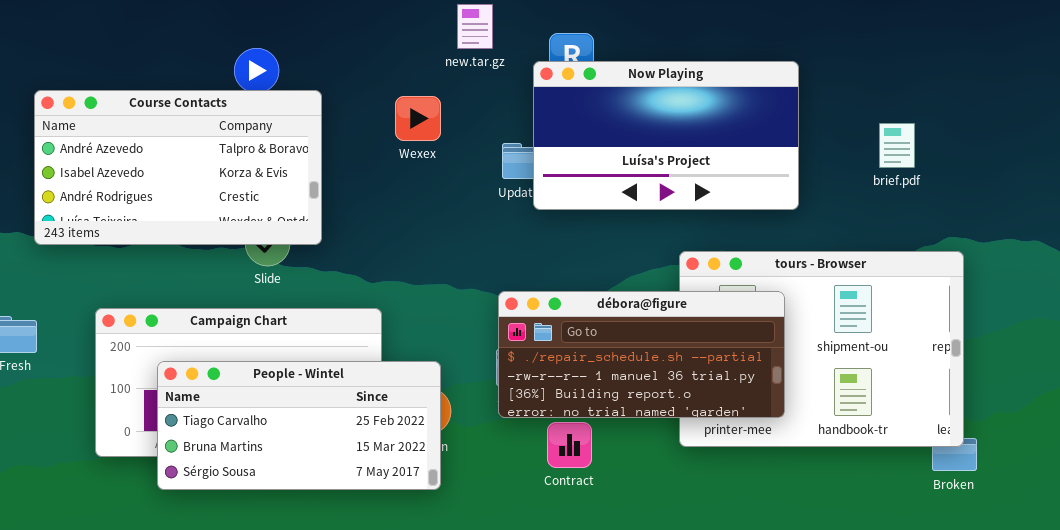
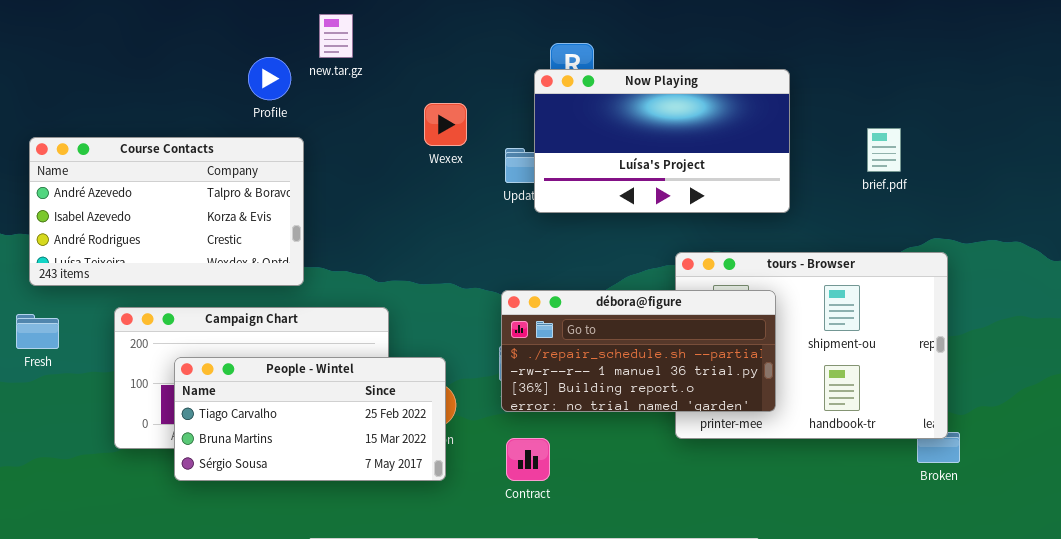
new.tar.gz: [457,4,493,49] -> [319,14,353,58], moved
Course Contacts: [34,90,322,245] -> [29,137,304,286], moved
Wexex: [395,96,441,141] -> [424,103,467,146], moved
Contract: [547,422,592,468] -> [506,438,550,481], moved

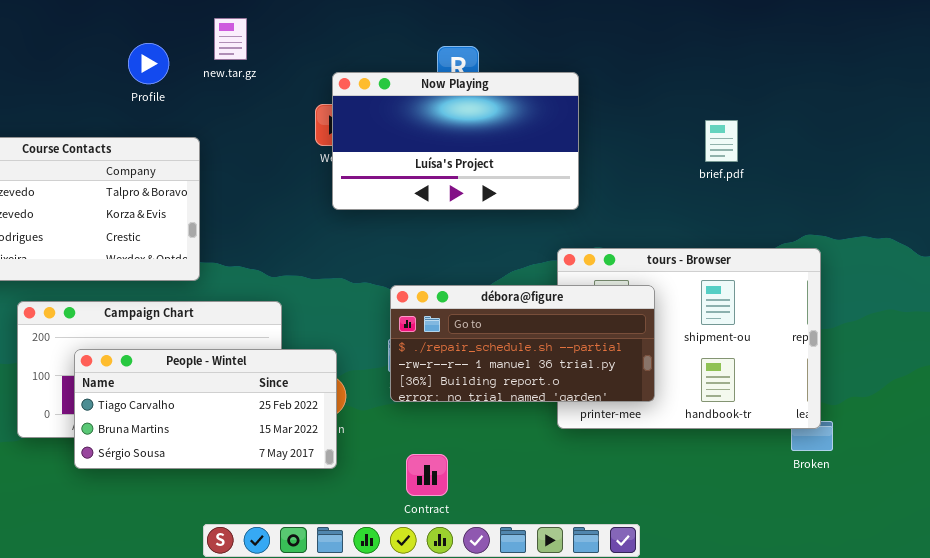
Profile: [248,57,291,100] -> [128,43,169,84], moved
Now Playing: [534,69,790,213] -> [332,72,579,210], moved
brief.pdf: [867,128,901,172] -> [705,120,738,162], moved
Contract: [506,438,550,481] -> [406,454,448,496], moved

